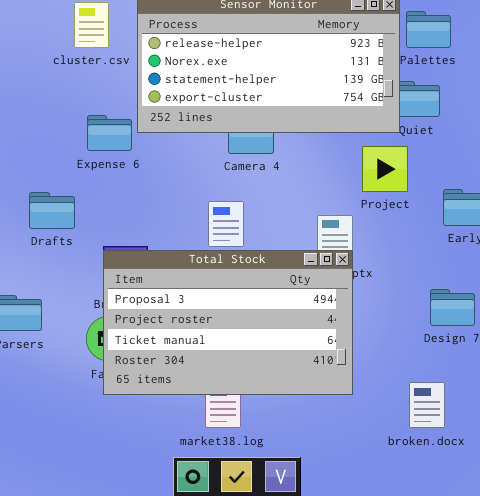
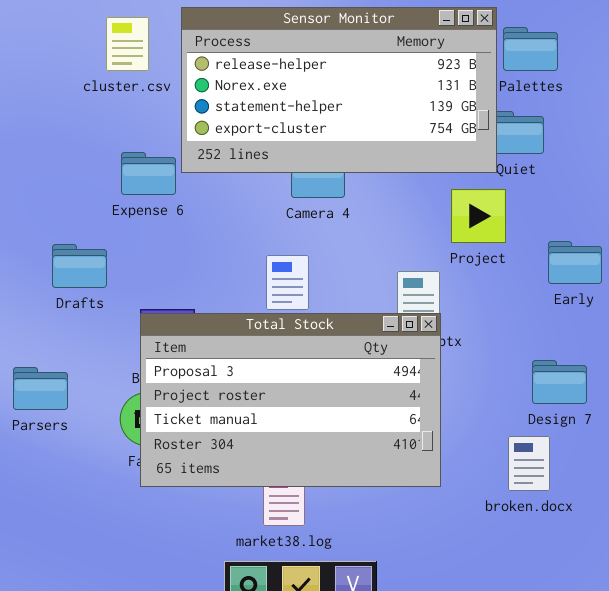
broken.docx: [409,382,445,428] -> [508,436,550,491], moved

